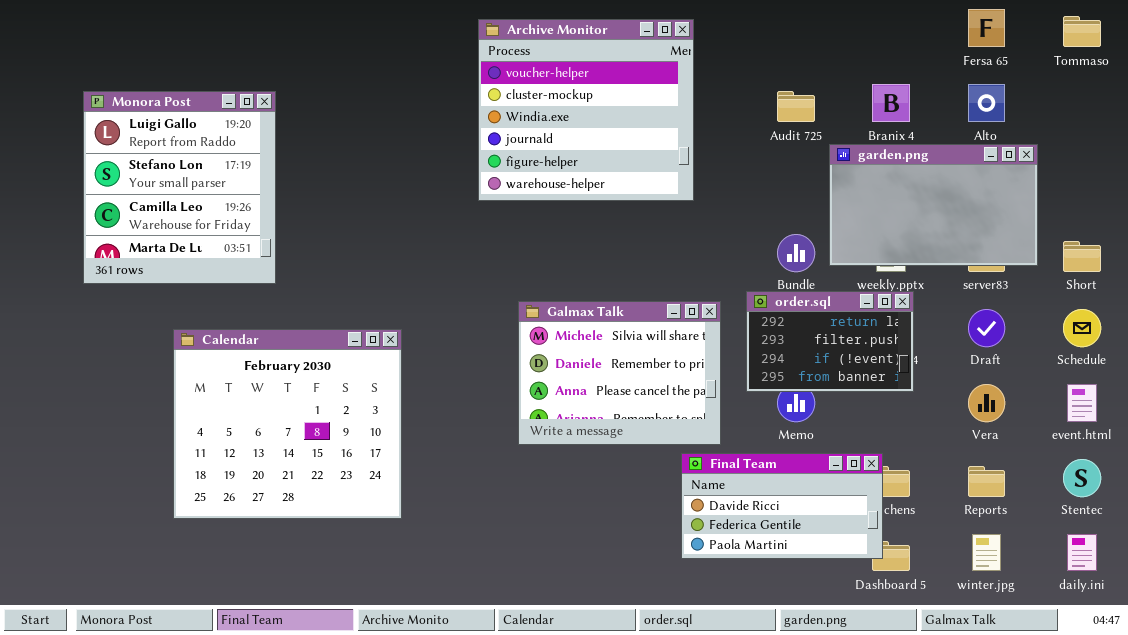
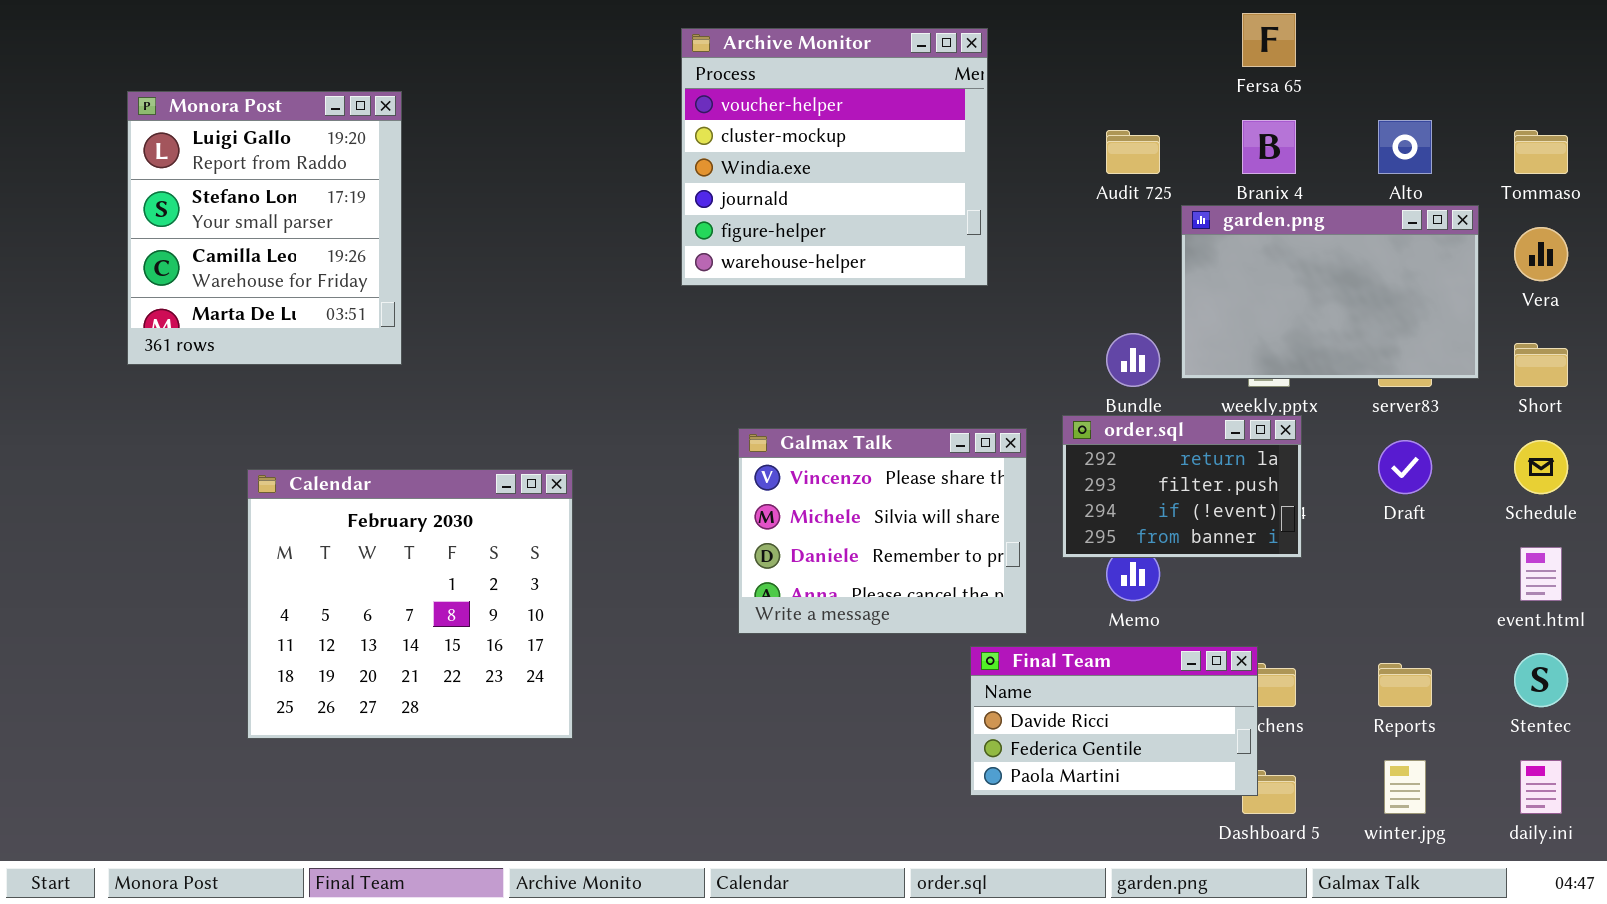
Fersa 65: [968,9,1005,47] -> [1242,13,1296,67], moved
Tommaso: [1063,16,1101,47] -> [1514,130,1568,174], moved
Monora Post: [83,91,276,284] -> [127,91,402,365], moved
Galmax Talk: [518,301,721,445] -> [738,428,1027,634], scrolled up 1 row
Vera: [968,384,1005,422] -> [1514,227,1568,281], moved

